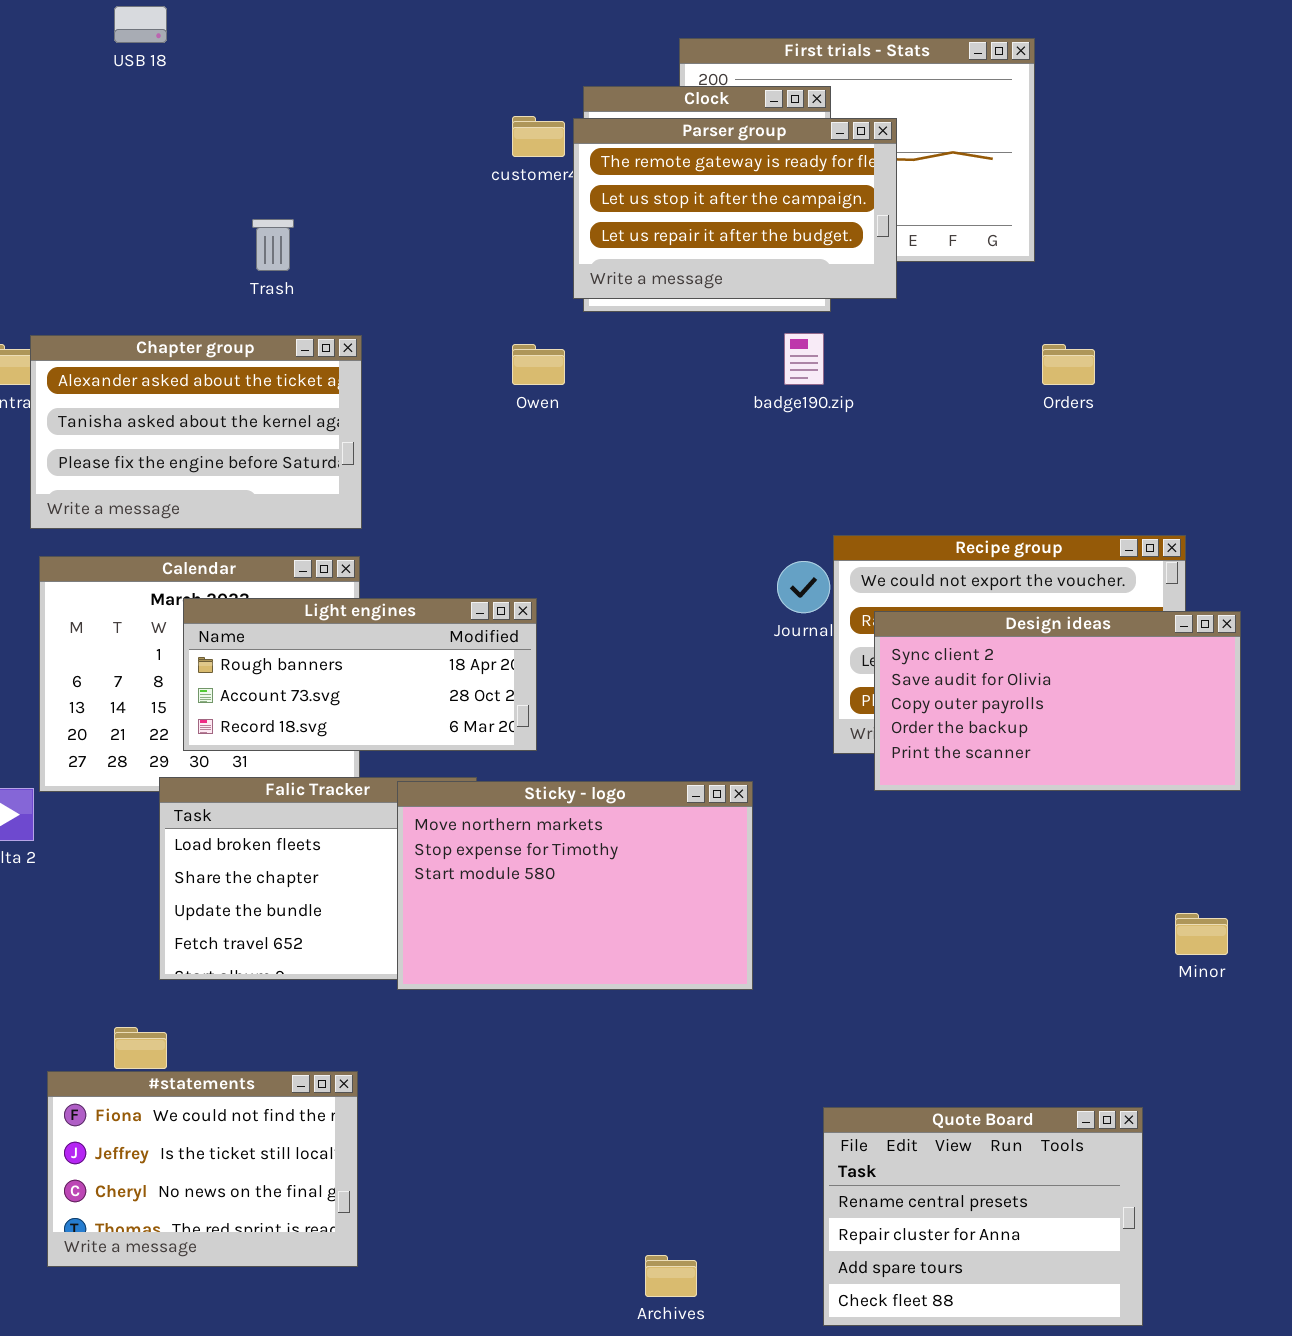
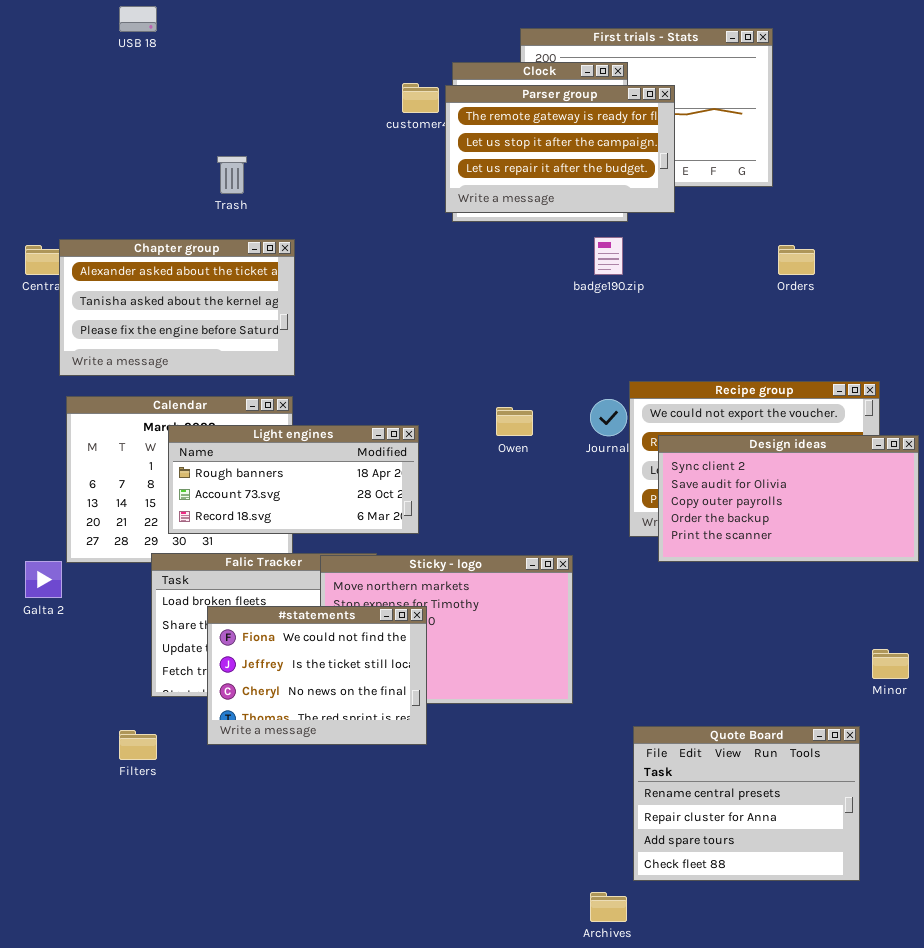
Owen: [512,344,565,385] -> [496,407,533,436], moved
#statements: [47,1071,358,1267] -> [207,606,427,745], moved
Quote Board: [823,1107,1143,1326] -> [633,726,860,881], moved
Archives: [645,1255,697,1297] -> [590,892,627,922], moved

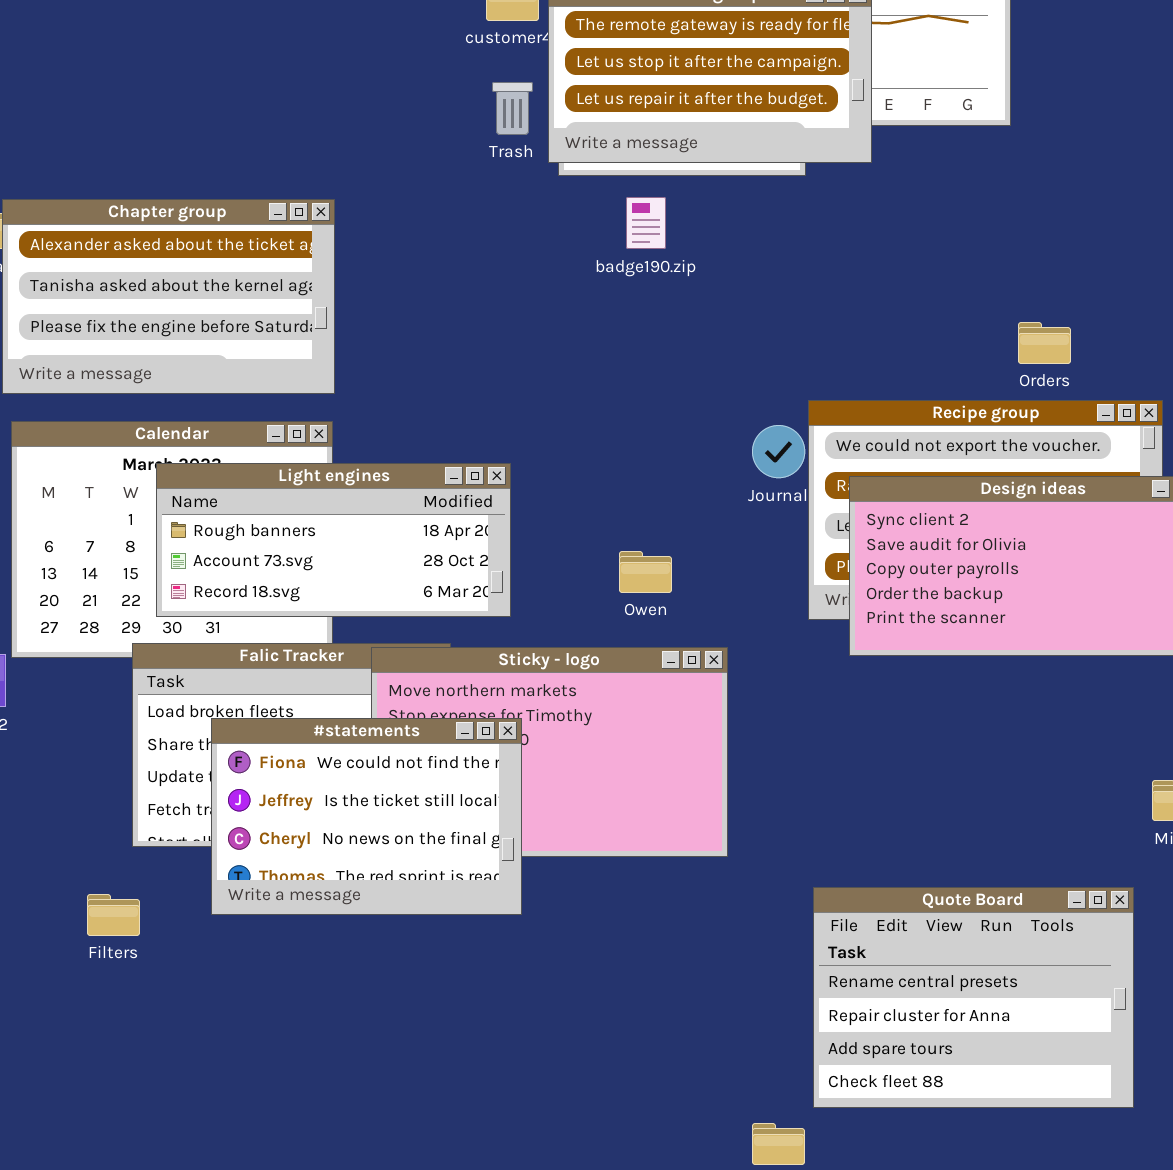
Trash: [217,156,247,194] -> [492,82,533,135], moved
badge190.zip: [594,237,623,275] -> [626,197,666,249], moved
Orders: [778,245,815,275] -> [1018,322,1071,364], moved
Owen: [496,407,533,436] -> [619,551,672,593], moved

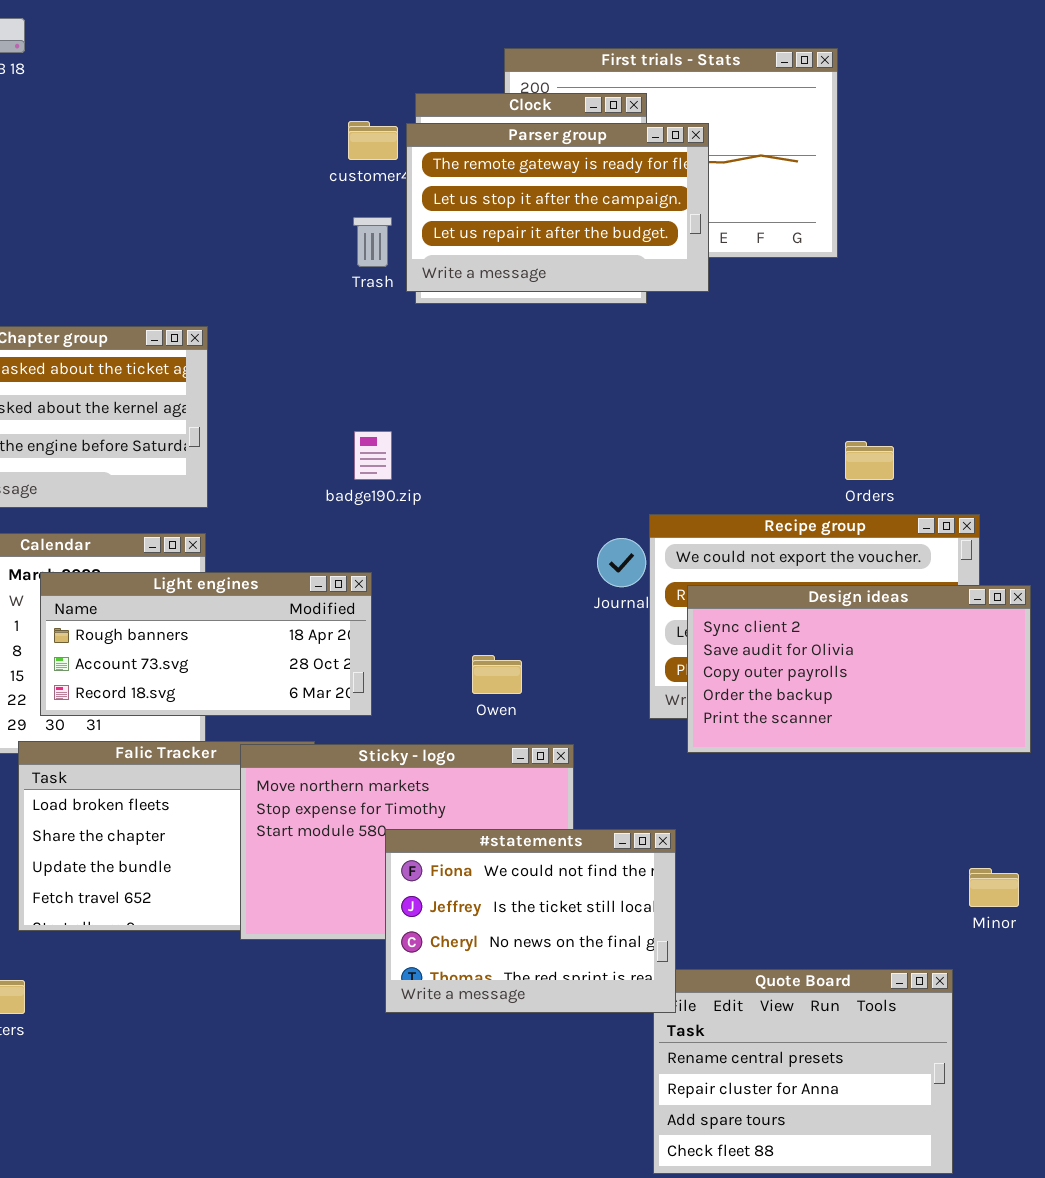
badge190.zip: [626,197,666,249] -> [354,431,392,480], moved
#statements: [211,718,522,915] -> [385,829,676,1013], moved

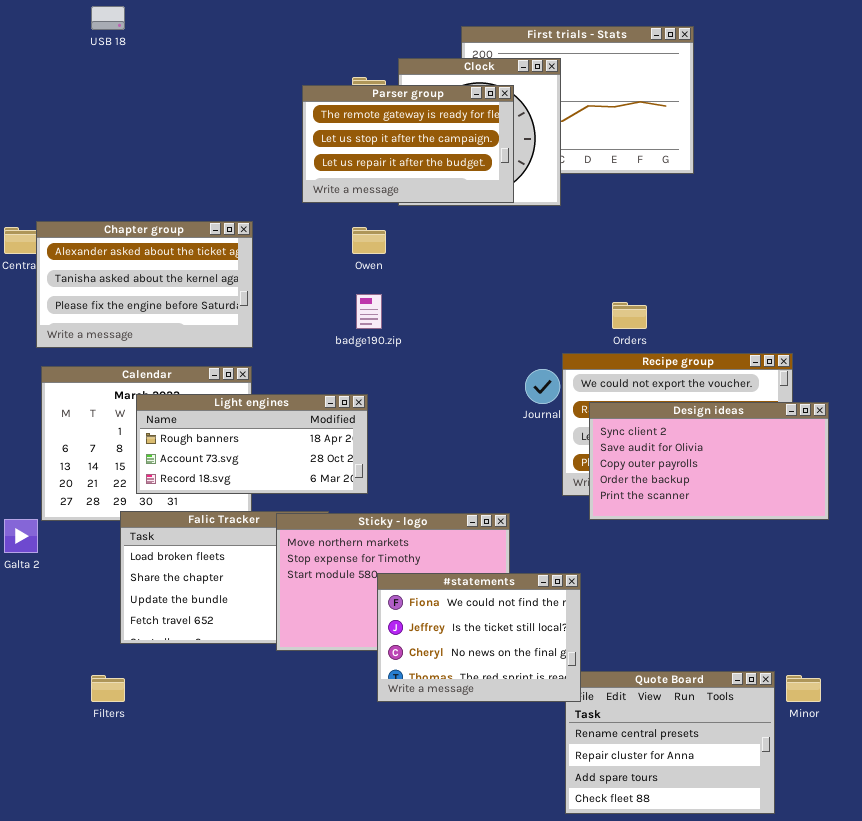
Parser group: [406,123,709,292] -> [302,85,514,203], moved
Orders: [845,441,894,480] -> [612,302,647,329], moved
Owen: [472,655,522,694] -> [352,227,386,254], moved
Minor: [969,868,1019,907] -> [786,675,821,702], moved

